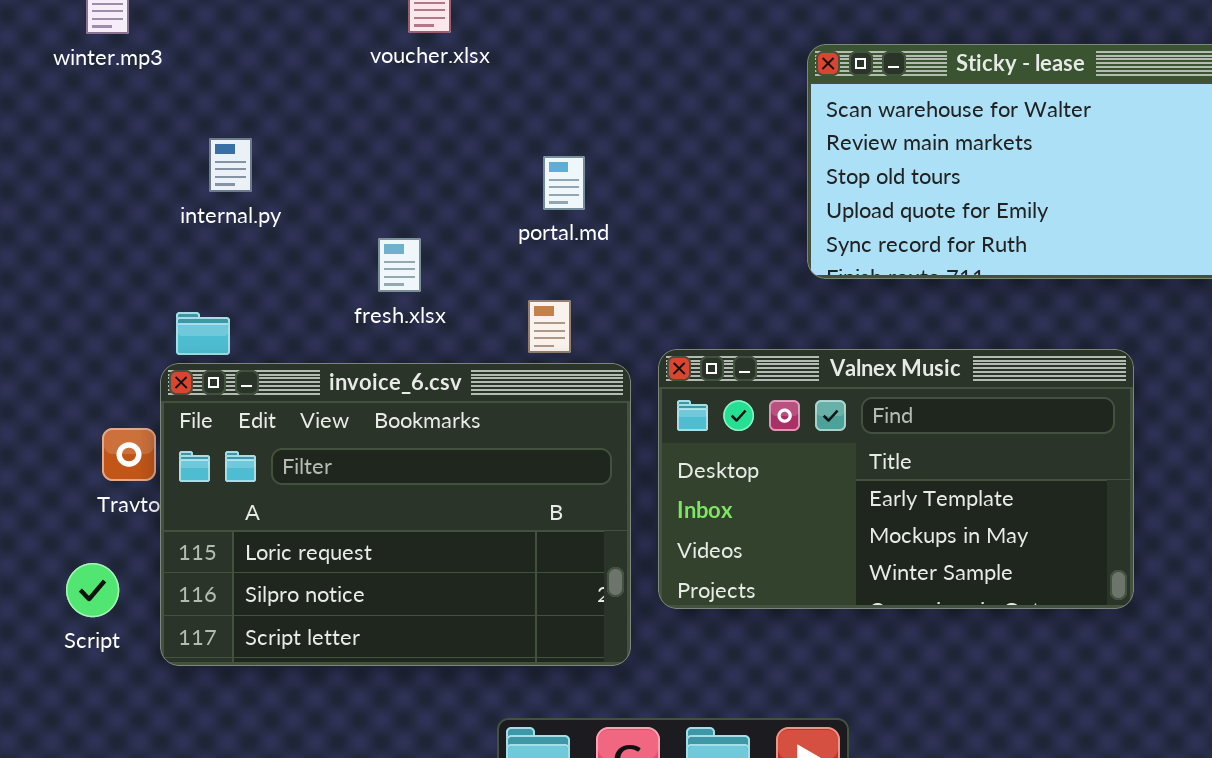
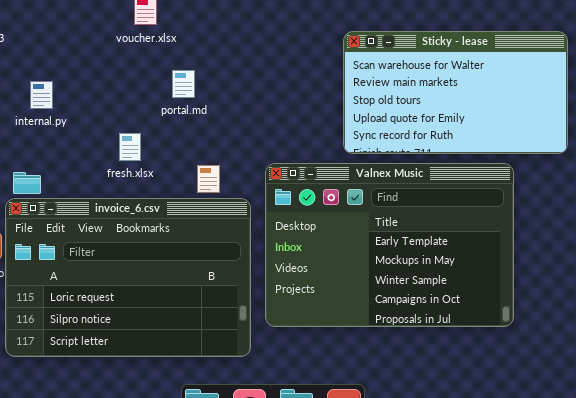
portal.md: [543,156,585,210] -> [172,70,195,98], moved
Valnex Music: [658,349,1134,609] -> [265,163,514,327], resized

